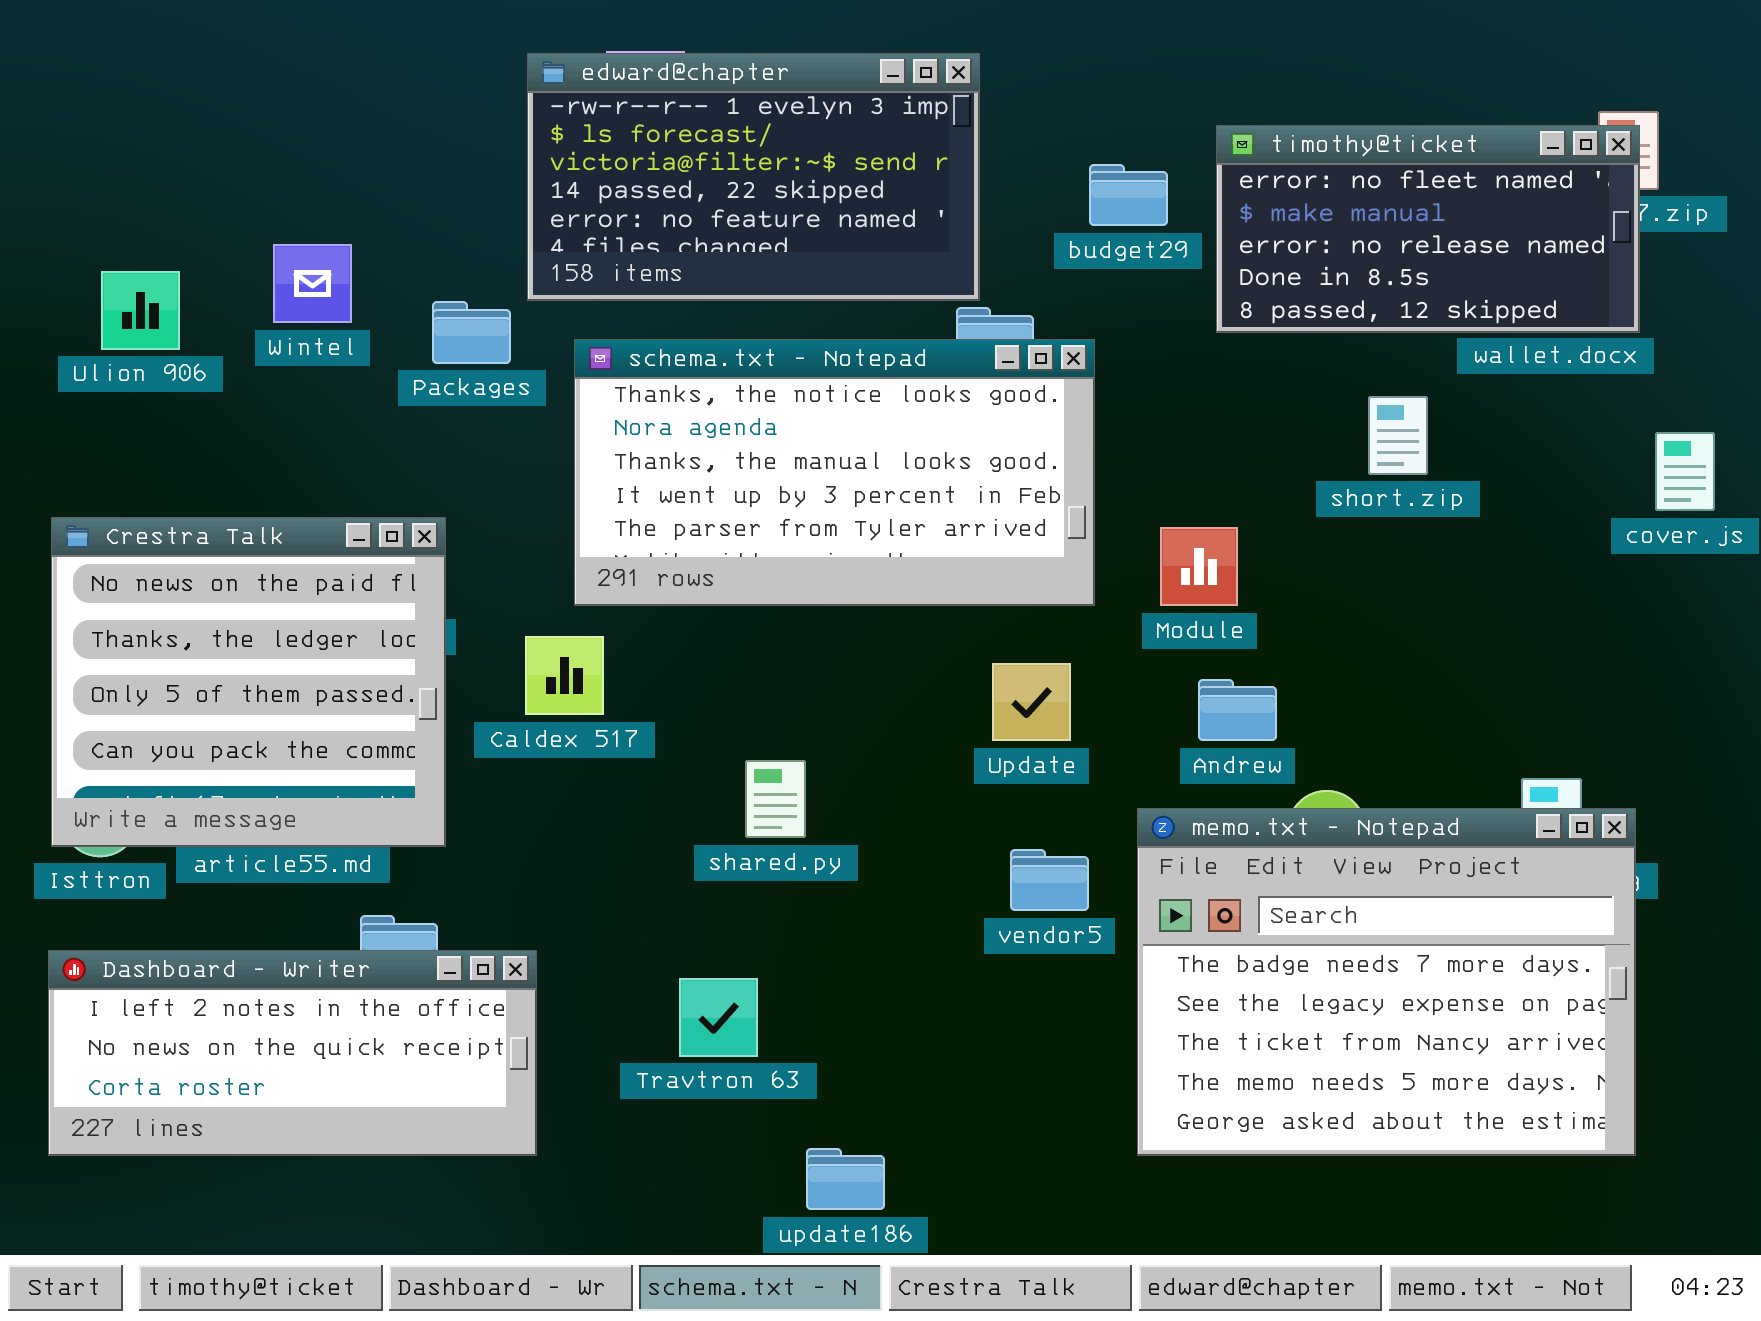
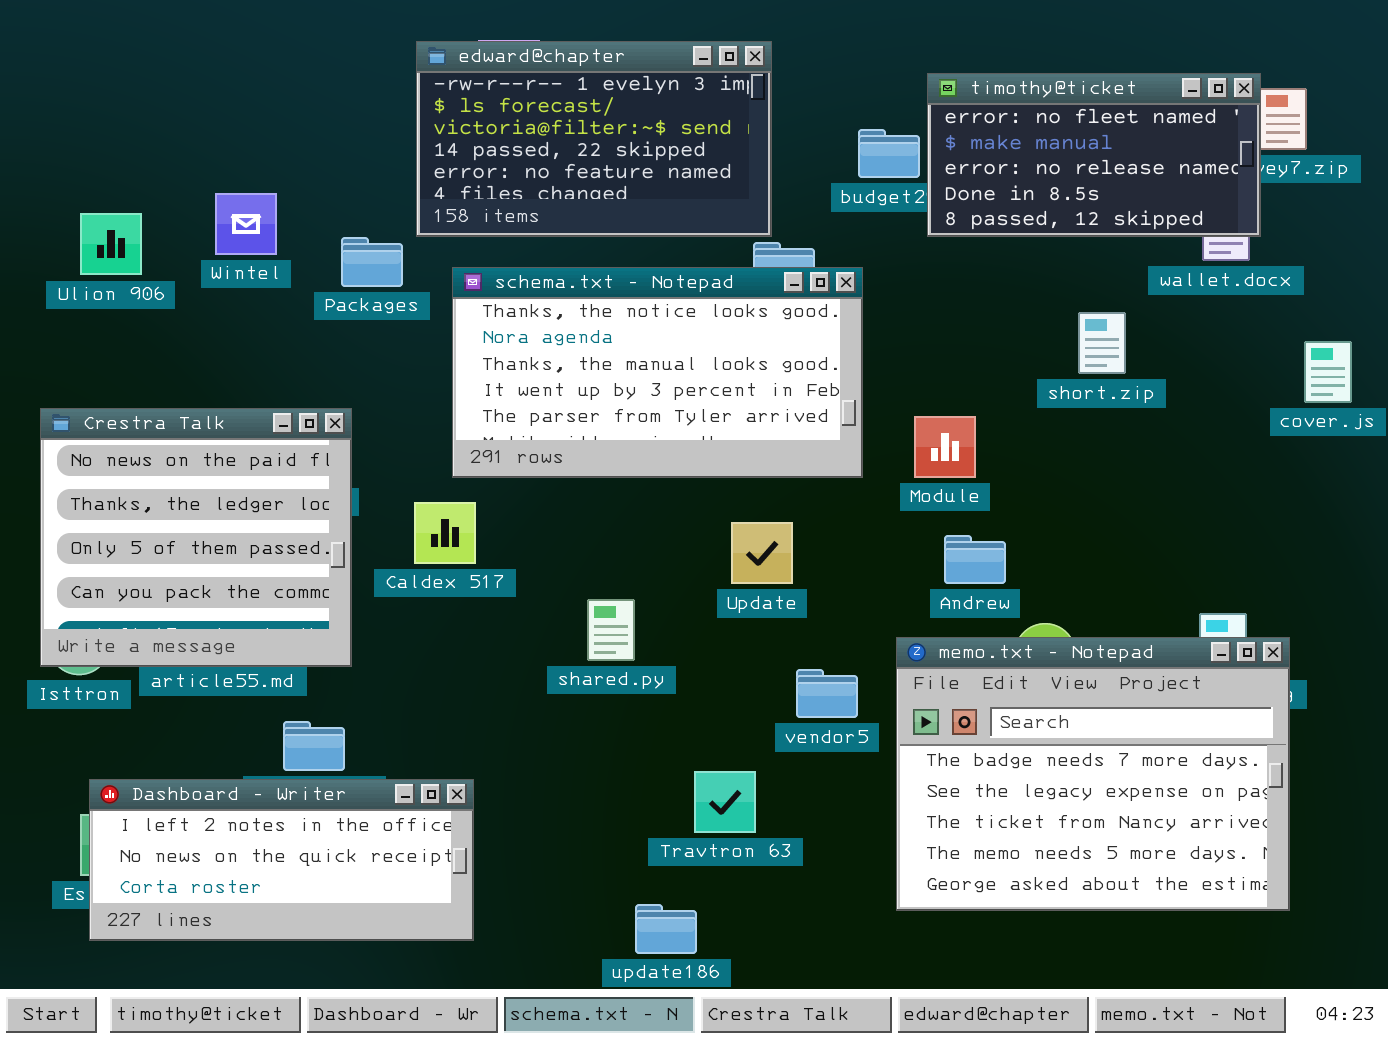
timothy@ticket: [1216,125,1640,333] -> [927,73,1261,237], moved
Update: [992,663,1071,741] -> [731,522,793,584], moved
Dashboard - Writer: [48,950,537,1156] -> [89,779,474,941], moved
Travtron 63: [679,978,758,1057] -> [694,771,756,833], moved

